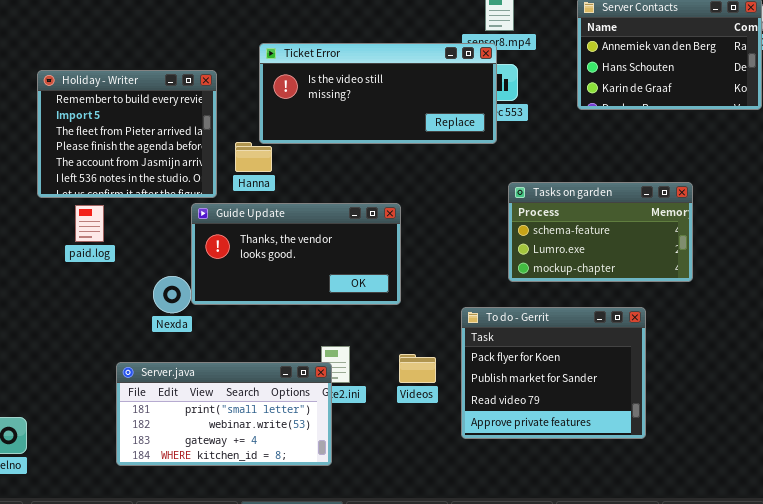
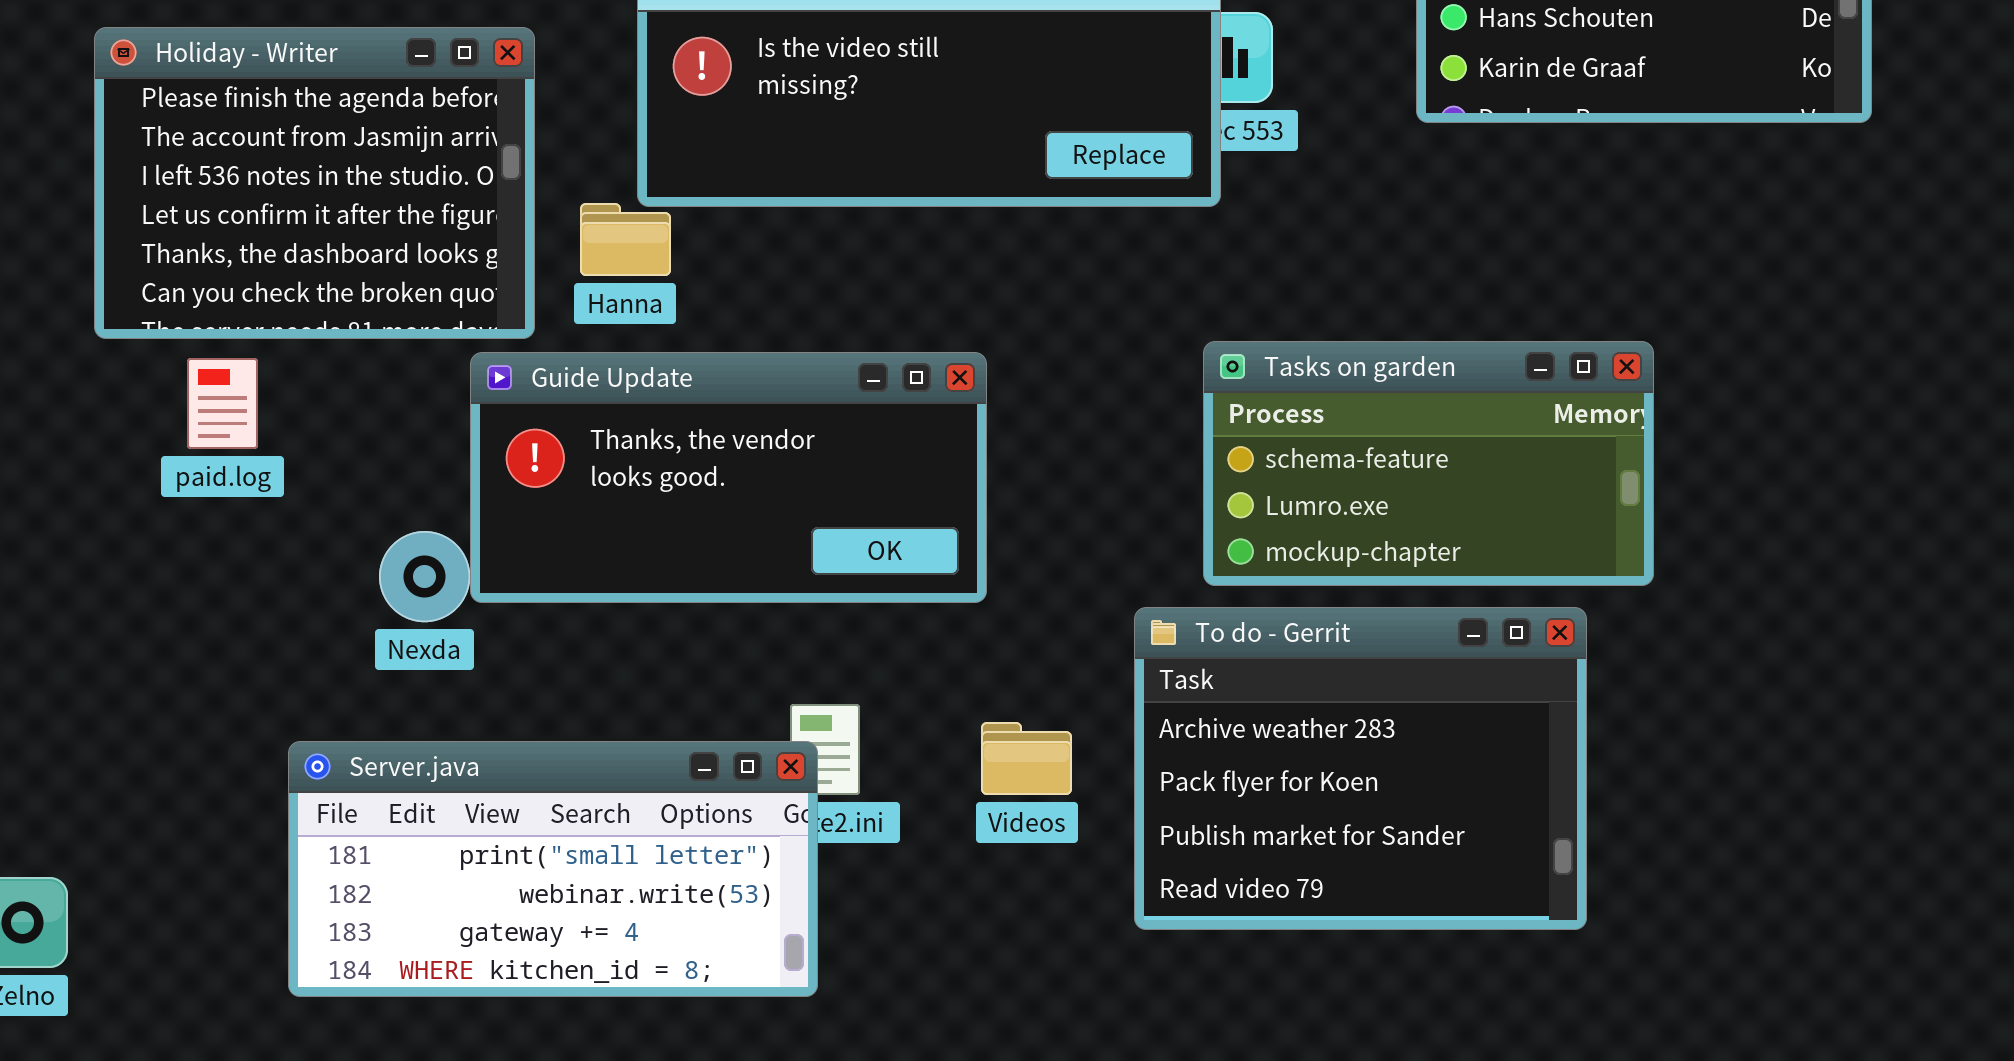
Holiday - Writer: [37,70,217,198] -> [94,27,535,339], scrolled down 3 rows
Tasks on garden: [508,182,693,282] -> [1203,341,1654,586], moved
To do - Gerrit: [461,307,646,439] -> [1134,607,1587,930], scrolled up 1 row

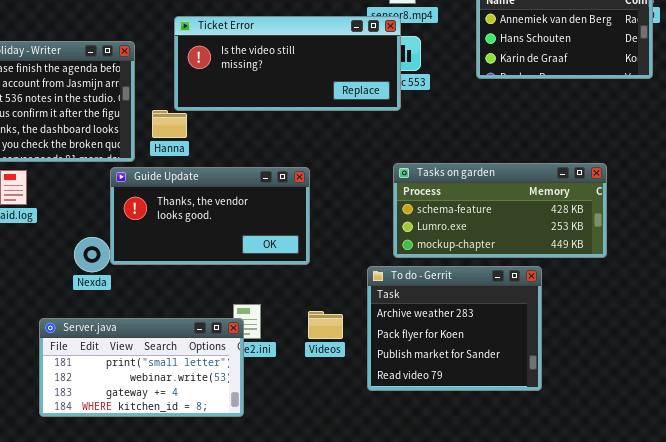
Tasks on garden: [1203,341,1654,586] -> [393,163,607,258], resized

